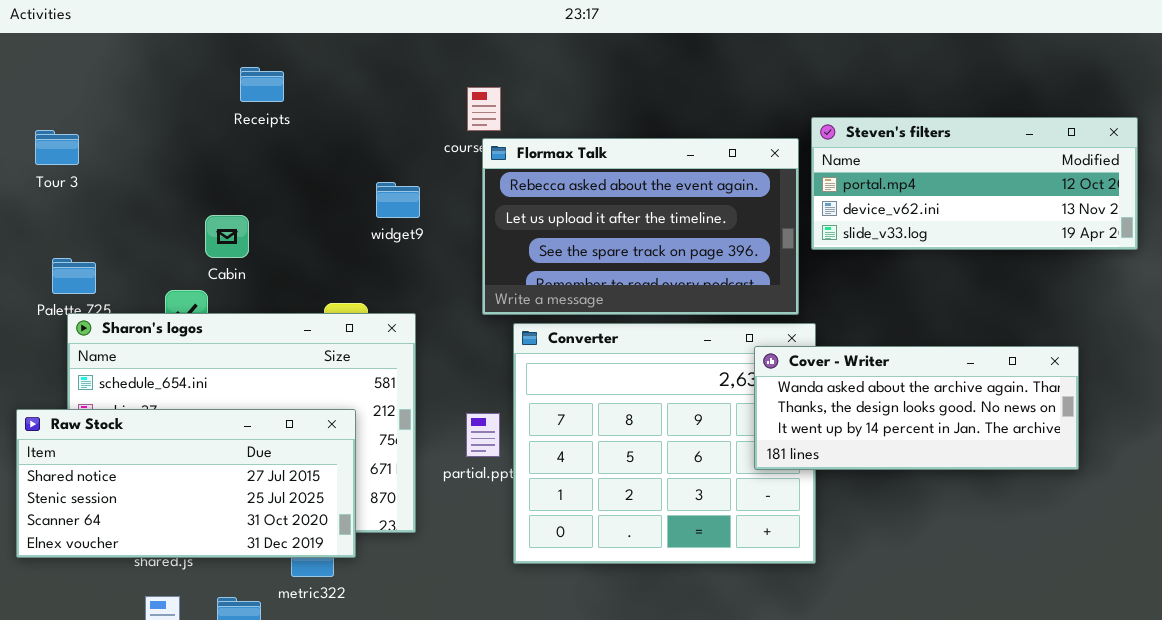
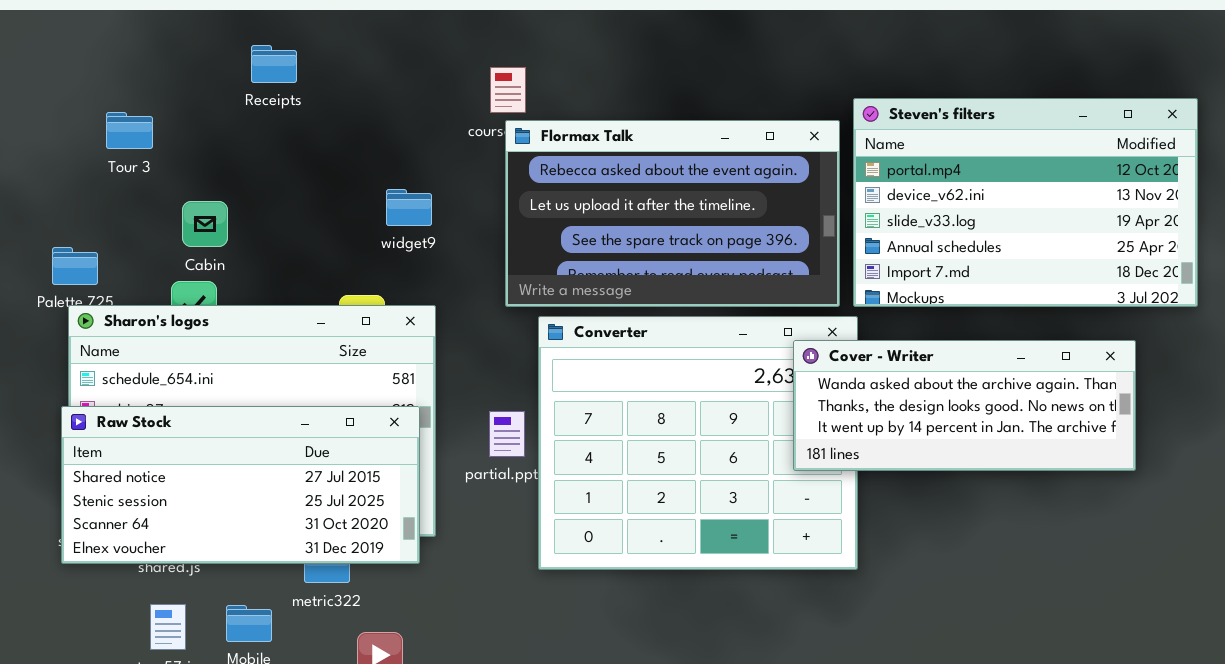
Steven's filters: [811,117,1138,250] -> [853,98,1198,307], resized
Tour 3: [35,130,79,165] -> [106,112,153,149], moved
widget9: [376,182,420,218] -> [386,189,432,226], moved
Cabin: [205,215,249,258] -> [182,201,228,247], moved
Raw Stock: [16,409,356,558] -> [61,406,420,564], moved

